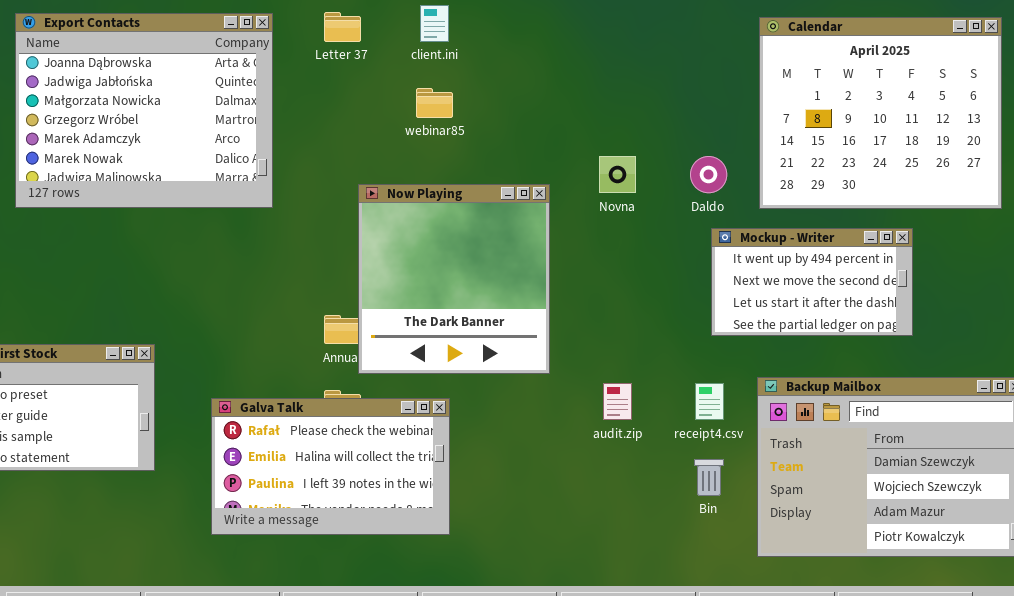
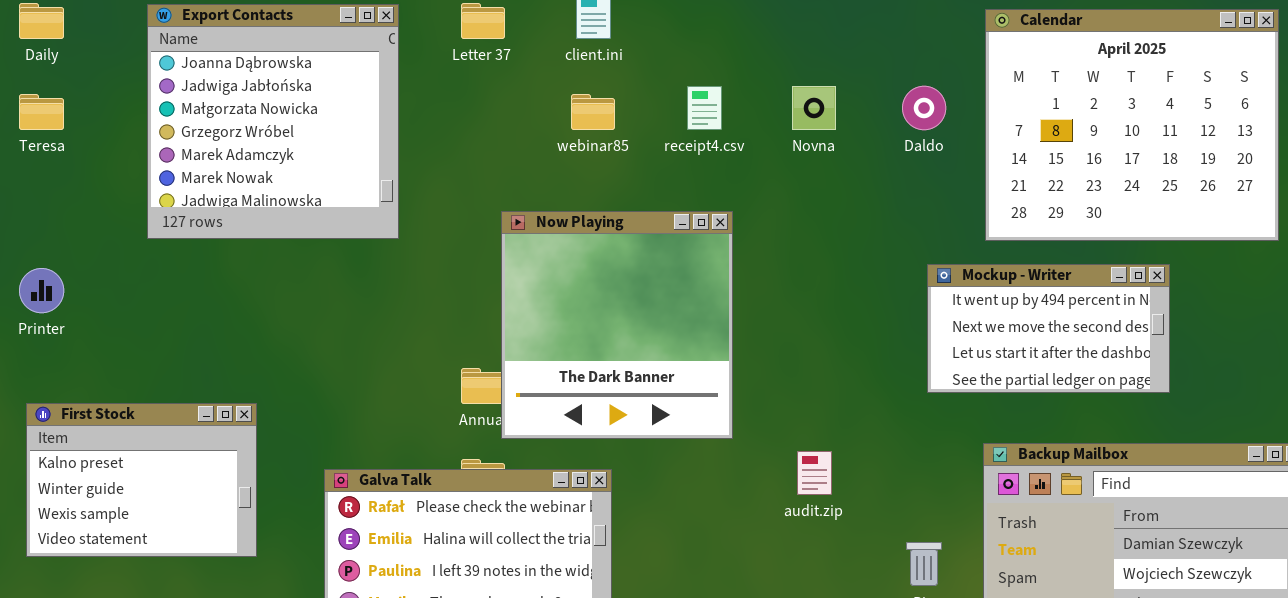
Export Contacts: [15,13,273,208] -> [147,4,399,239], resized
Novna: [599,156,636,193] -> [792,86,836,130], moved
Daldo: [690,156,727,193] -> [902,86,946,130], moved
receipt4.csv: [695,383,724,420] -> [687,86,722,130], moved

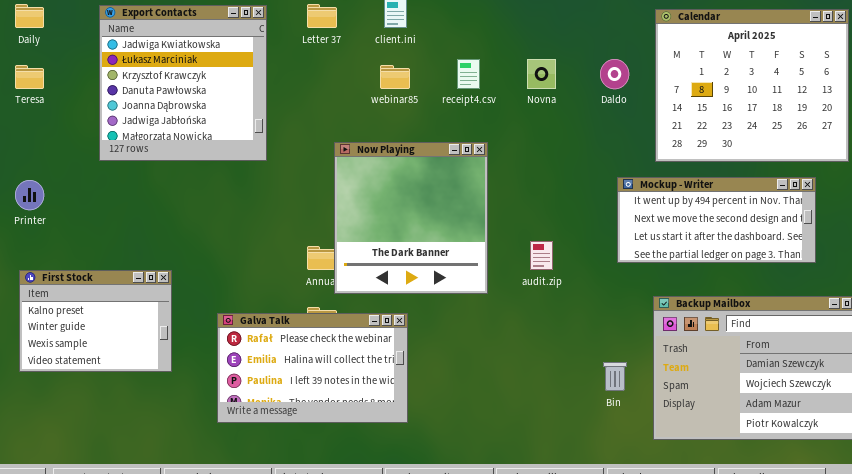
Export Contacts: [147,4,399,239] -> [99,5,267,161], scrolled up 4 rows
Mockup - Writer: [927,264,1170,393] -> [617,177,816,263], resized
audit.zip: [797,451,832,495] -> [530,241,553,270], moved

